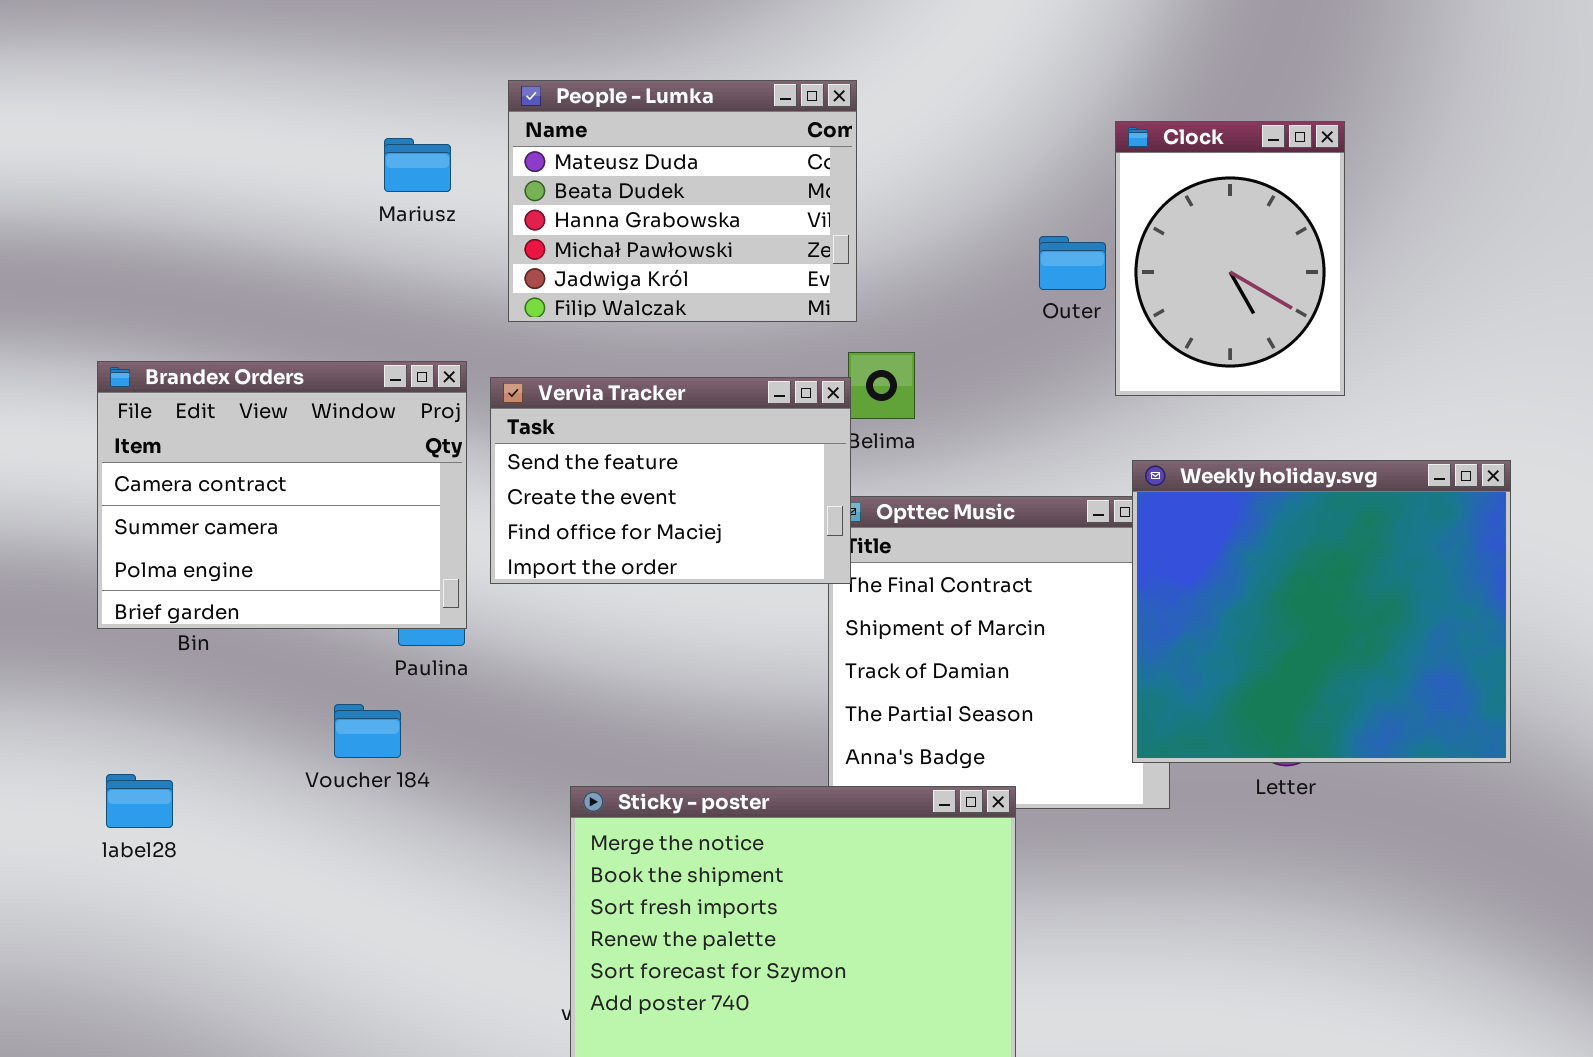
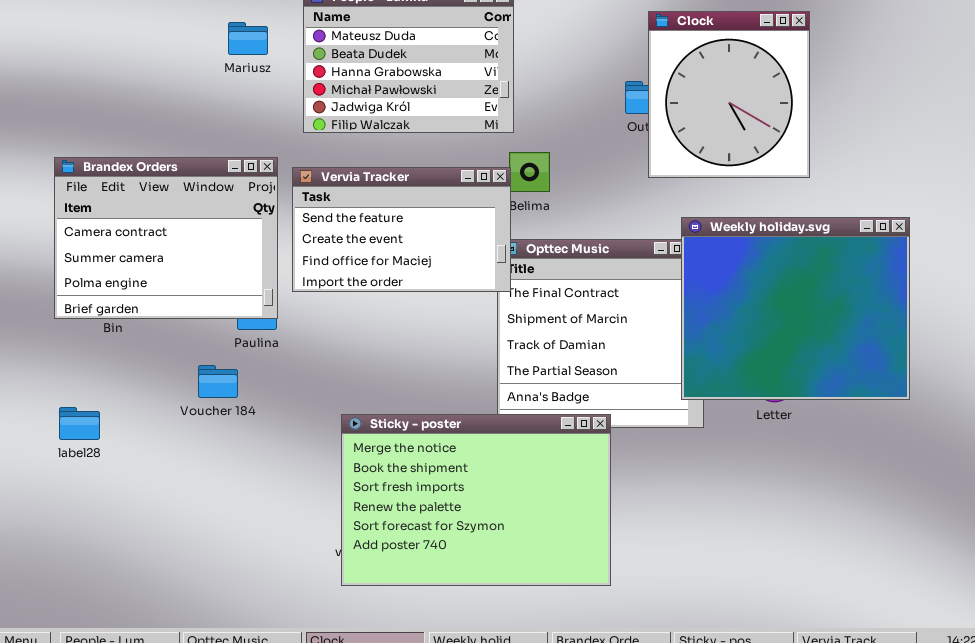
Clock: [1115,121,1345,396] -> [648,11,810,178], resized

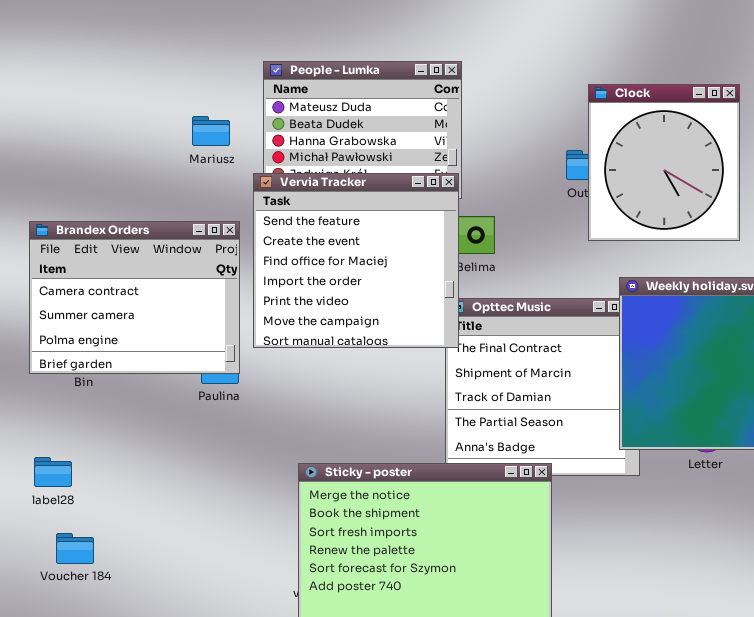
Mariusz: [228,22,268,55] -> [192,116,230,146], moved
Vervia Tracker: [292,167,511,292] -> [253,173,459,348], resized
Voucher 184: [198,365,238,398] -> [56,533,94,564], moved

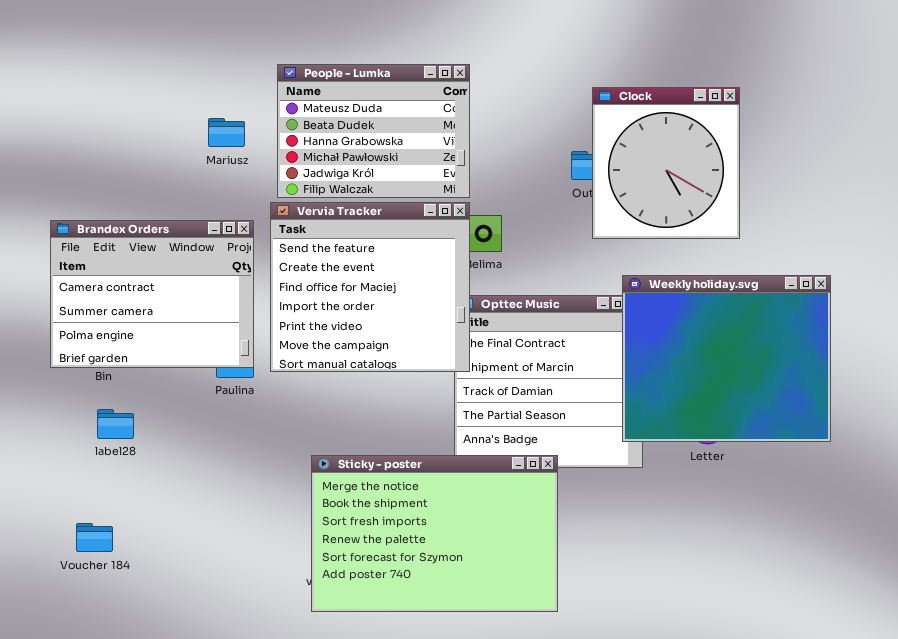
Vervia Tracker: [253,173,459,348] -> [270,202,470,372], moved
label28: [34,457,72,487] -> [97,409,134,439], moved

